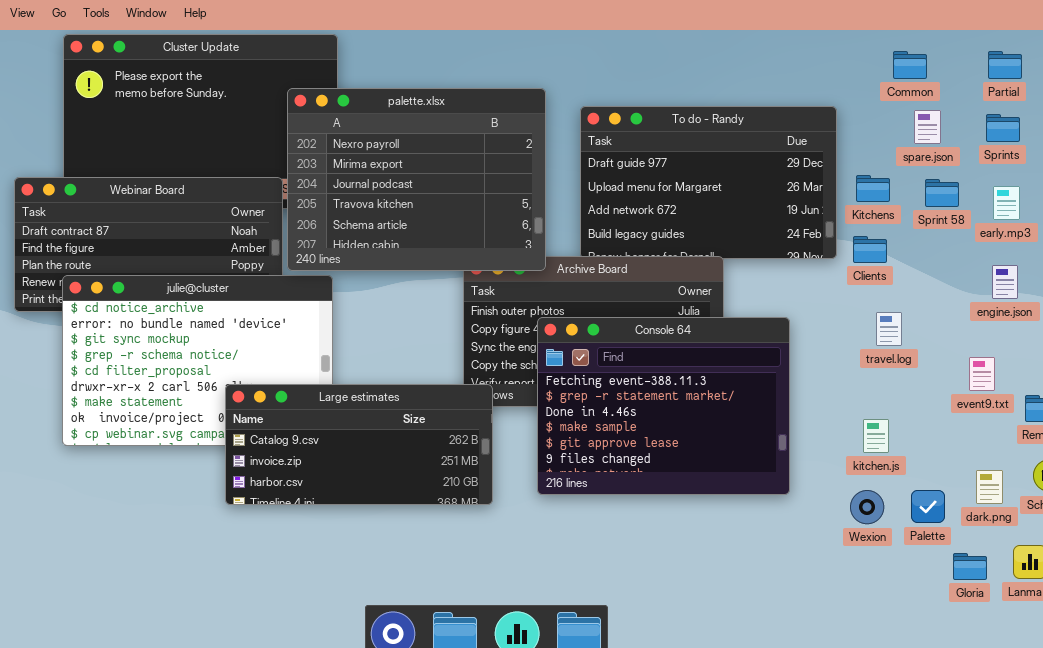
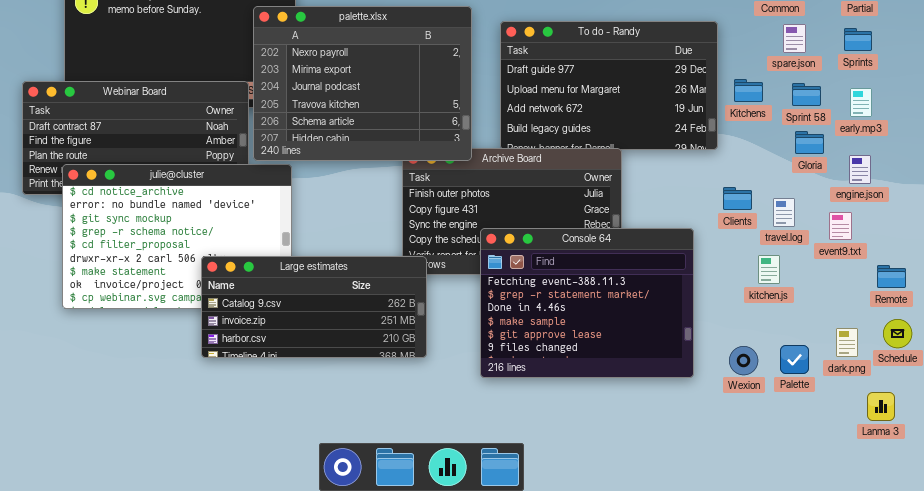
Clients: [853,236,887,263] -> [723,187,752,210], moved
travel.log: [876,312,902,346] -> [773,198,795,227], moved
Console 64: [537,317,790,495] -> [480,228,694,378], moved
event9.txt: [969,357,995,391] -> [829,212,852,240], moved
kitchen.js: [863,419,889,453] -> [758,255,780,284], moved
Gloria: [953,553,987,580] -> [795,131,824,154], moved

